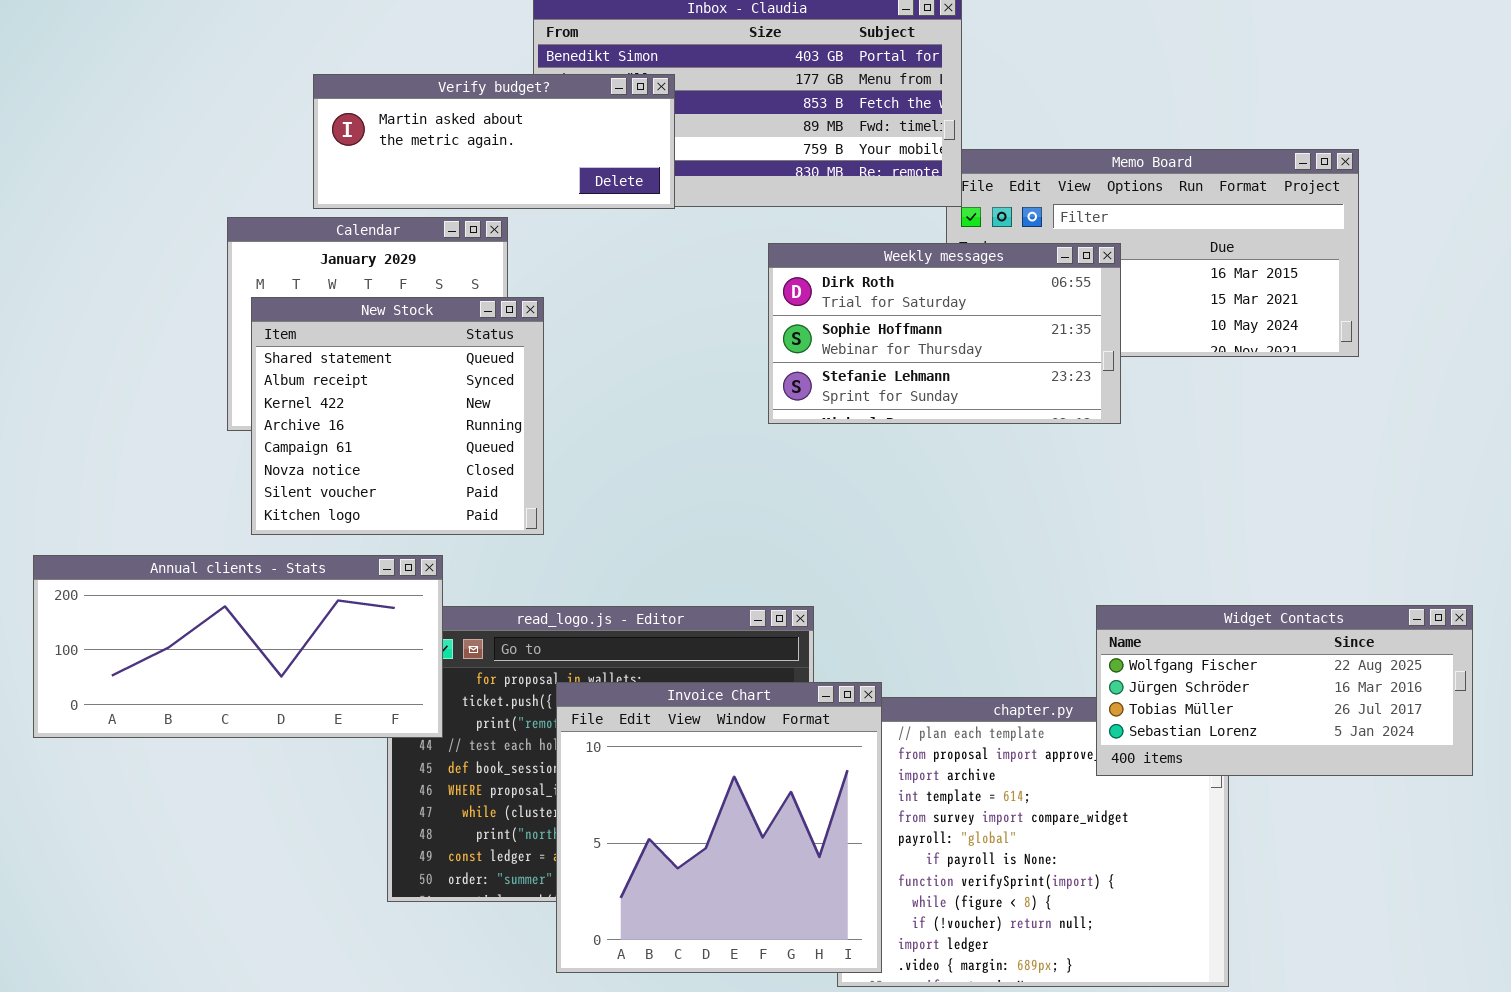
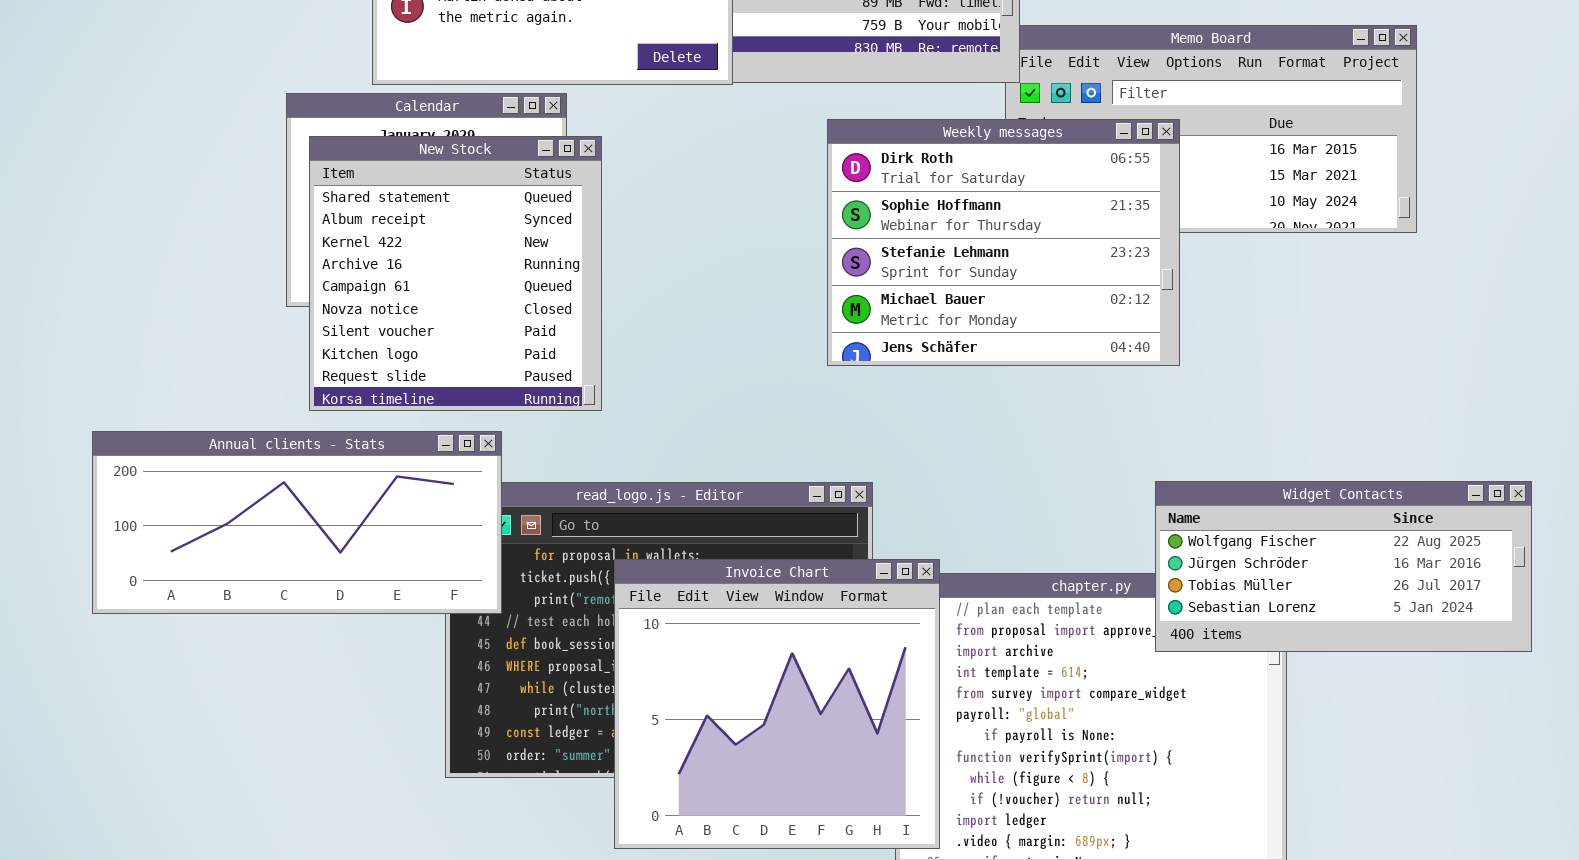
Weekly messages: [768,243,1121,424] -> [827,119,1180,366], resized
New Stock: [251,297,544,535] -> [309,136,602,411], resized

